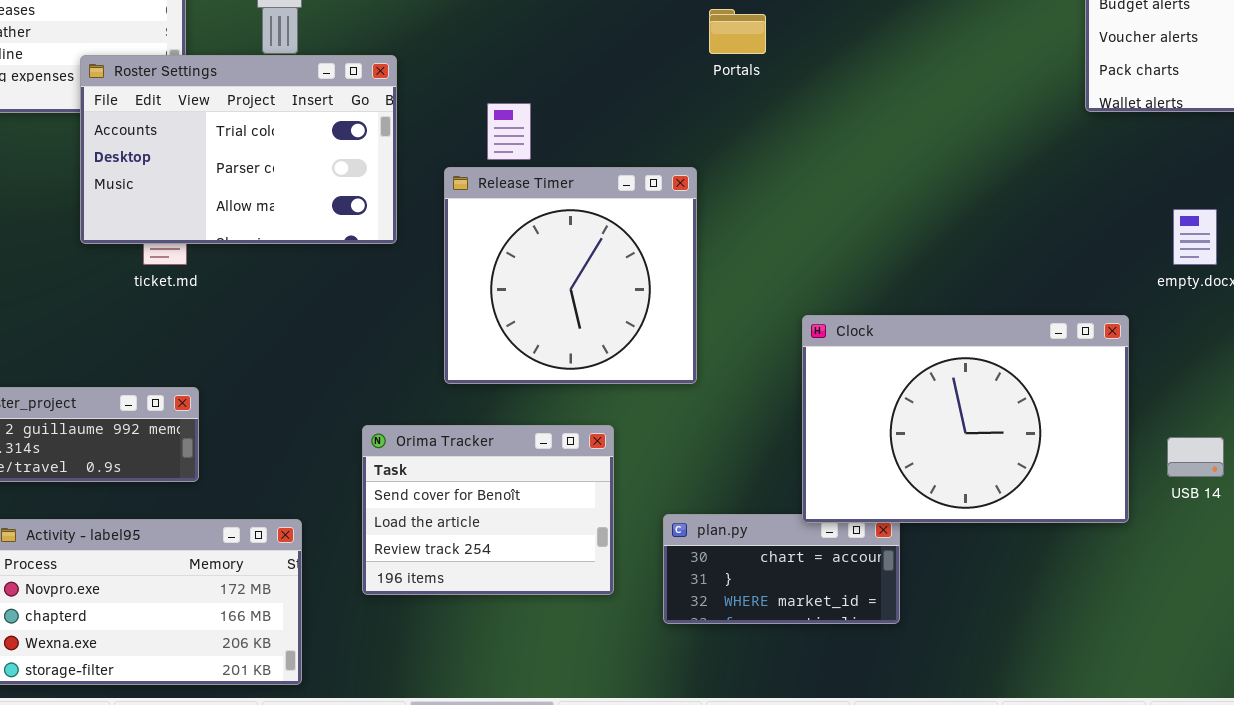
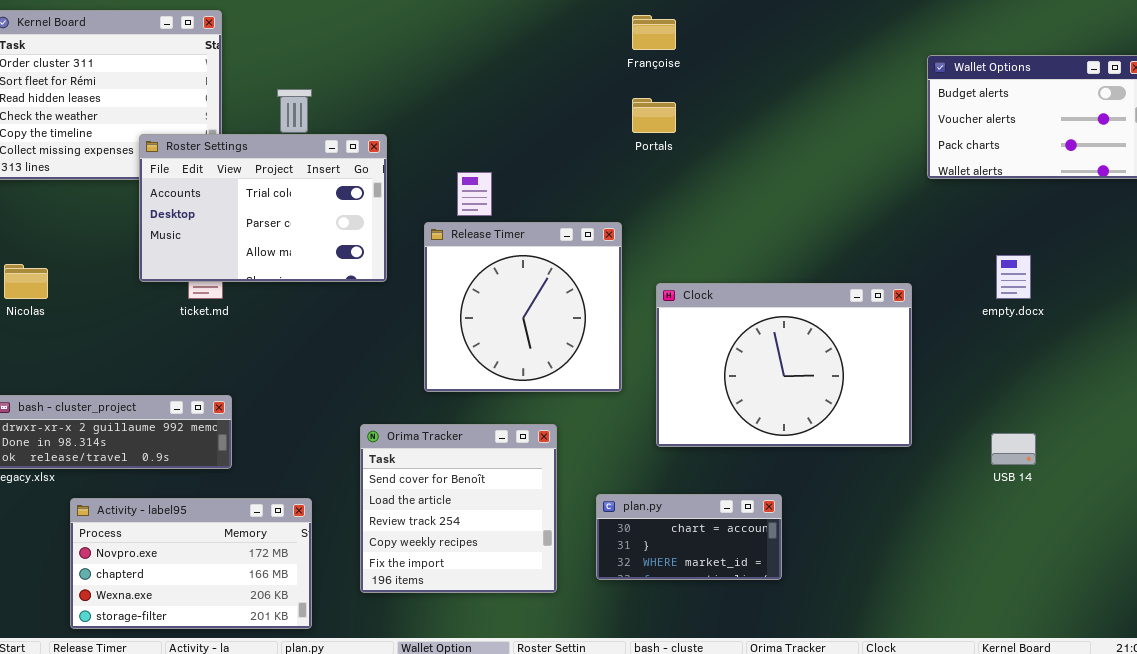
Clock: [802,315,1129,523] -> [656,283,912,447], moved
Orima Tracker: [362,425,614,595] -> [360,424,557,593], resized

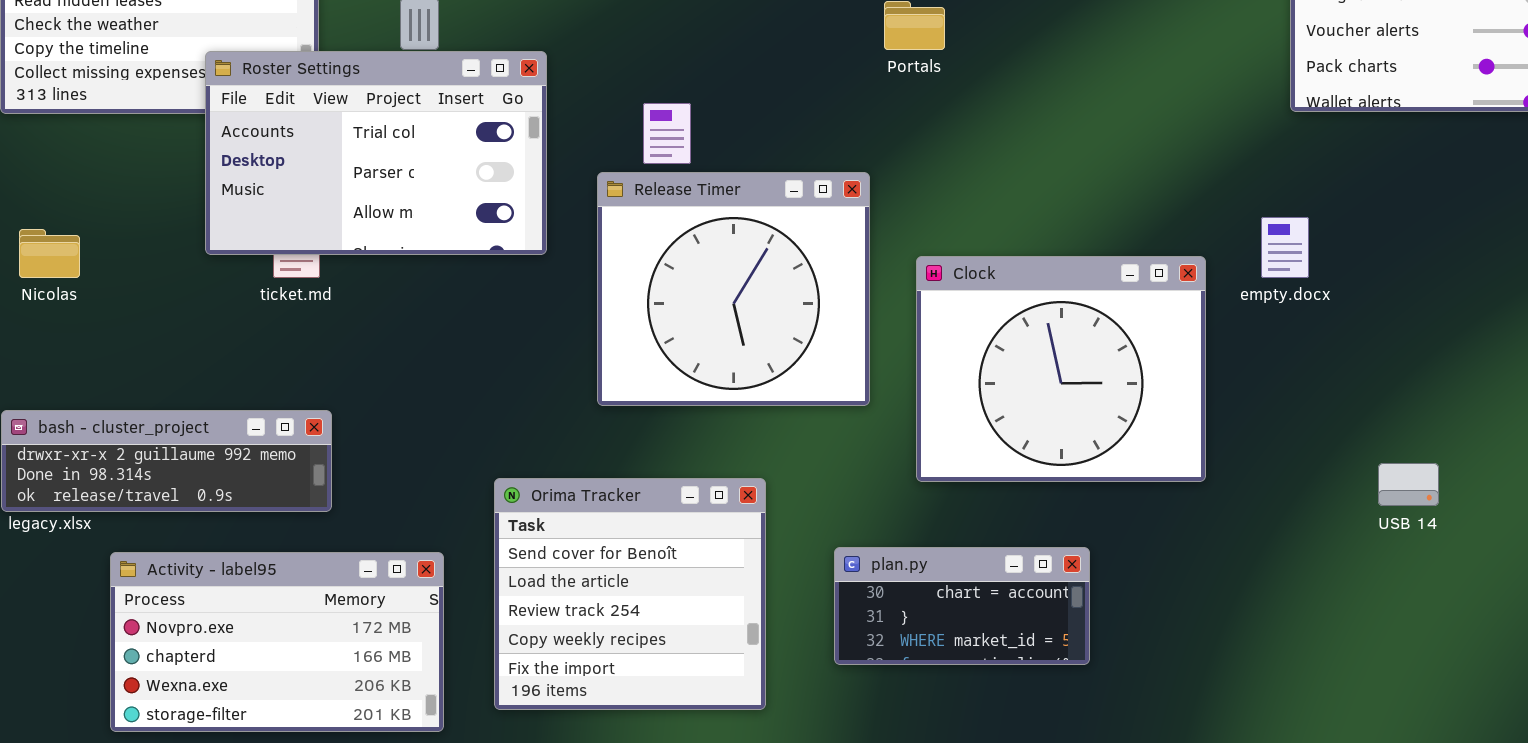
empty.docx: [996,255,1031,299] -> [1261,217,1309,278], moved
Clock: [656,283,912,447] -> [916,256,1206,482], resized
Orima Tracker: [360,424,557,593] -> [494,478,766,710], moved

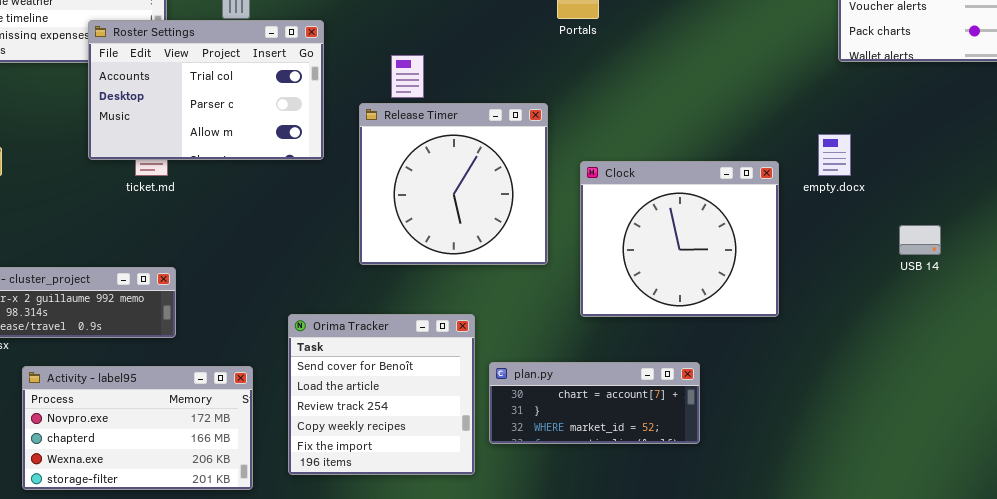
USB 14: [1378,463,1439,506] -> [899,225,941,255], moved
plan.py: [834,547,1090,665] -> [489,362,700,444], resized

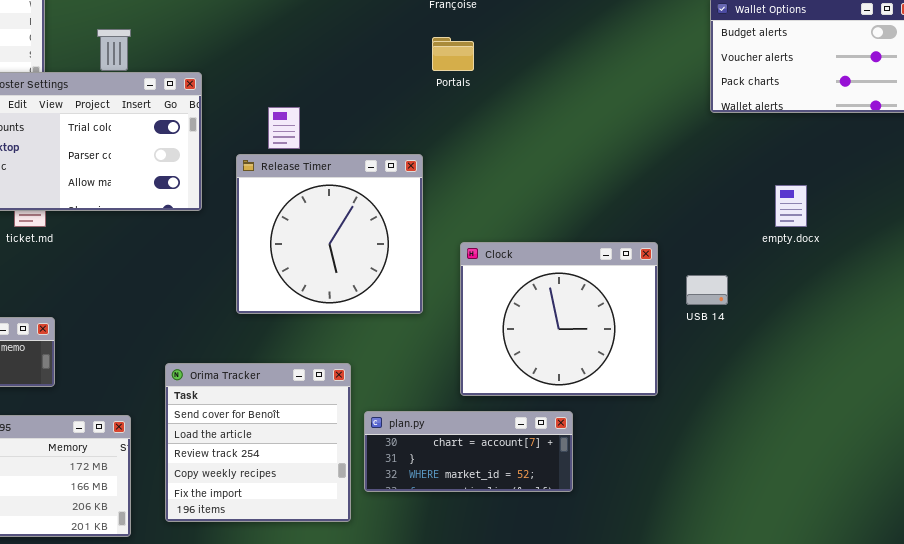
empty.docx: [818,134,851,176] -> [775,185,807,227], moved
Clock: [580,161,779,317] -> [460,242,658,396], moved
USB 14: [899,225,941,255] -> [686,275,728,305], moved

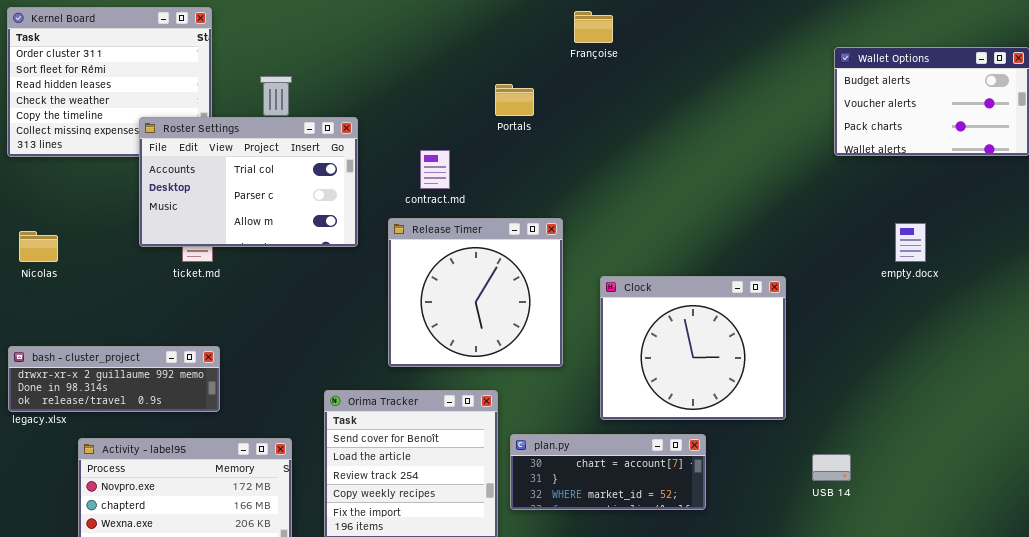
Portals: [432,37,474,71] -> [495,84,534,116], moved
Release Timer: [236,154,423,314] -> [388,218,563,367], moved
USB 14: [686,275,728,305] -> [812,454,851,481], moved

